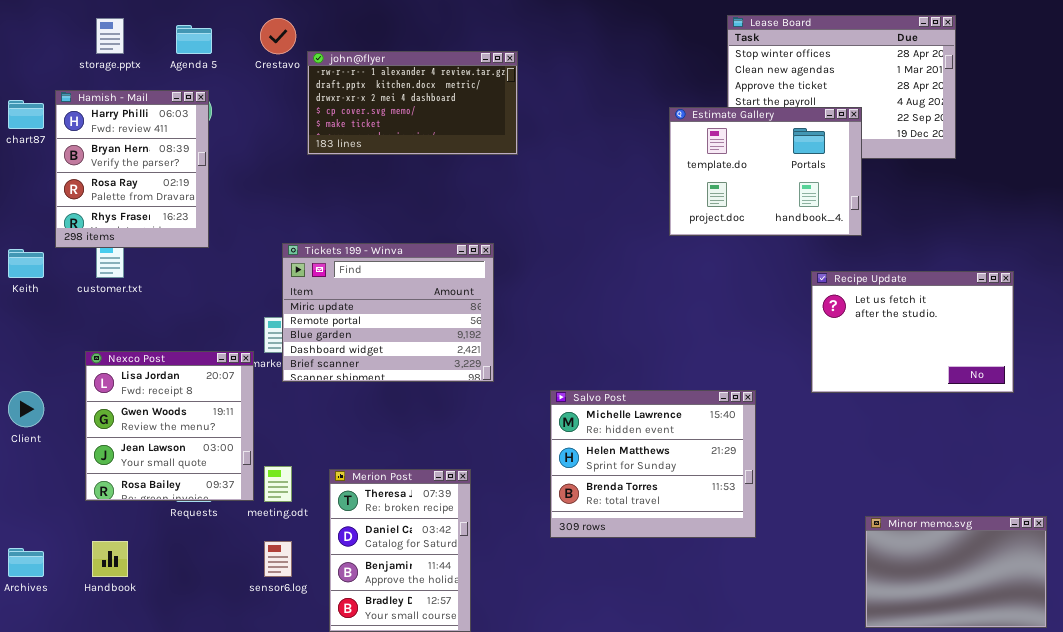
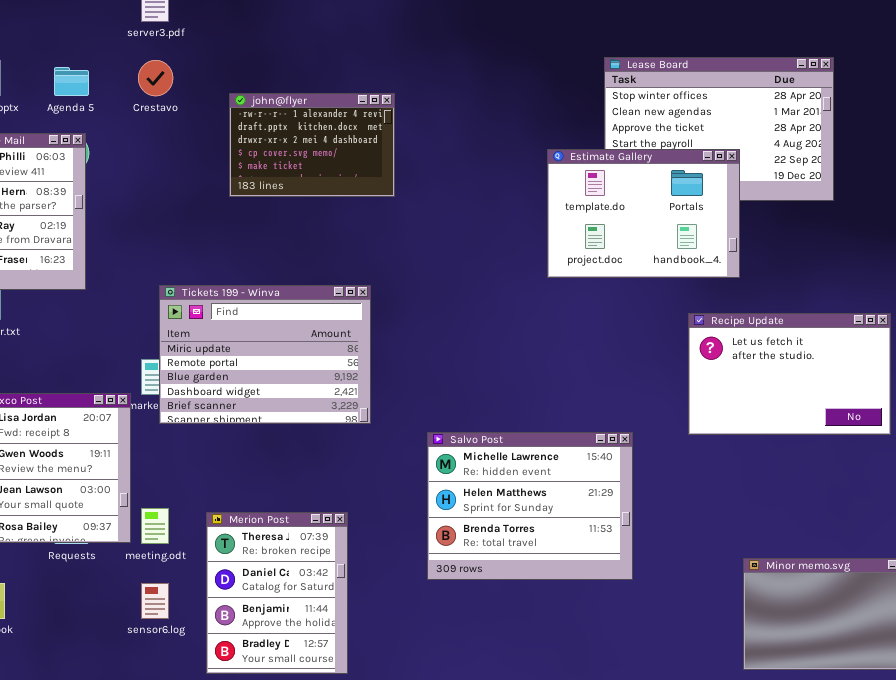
john@flyer: [307,51,518,155] -> [229,93,395,197], resized

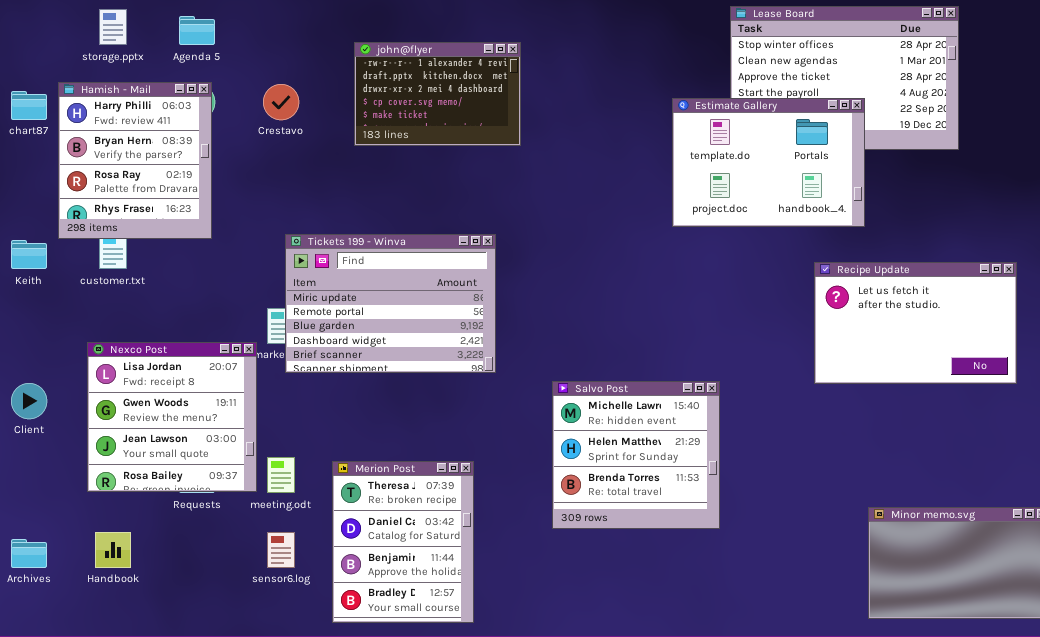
Crestavo: [138,60,173,96] -> [263,84,299,120], moved
Salvo Post: [427,432,633,580] -> [552,381,720,529], resized

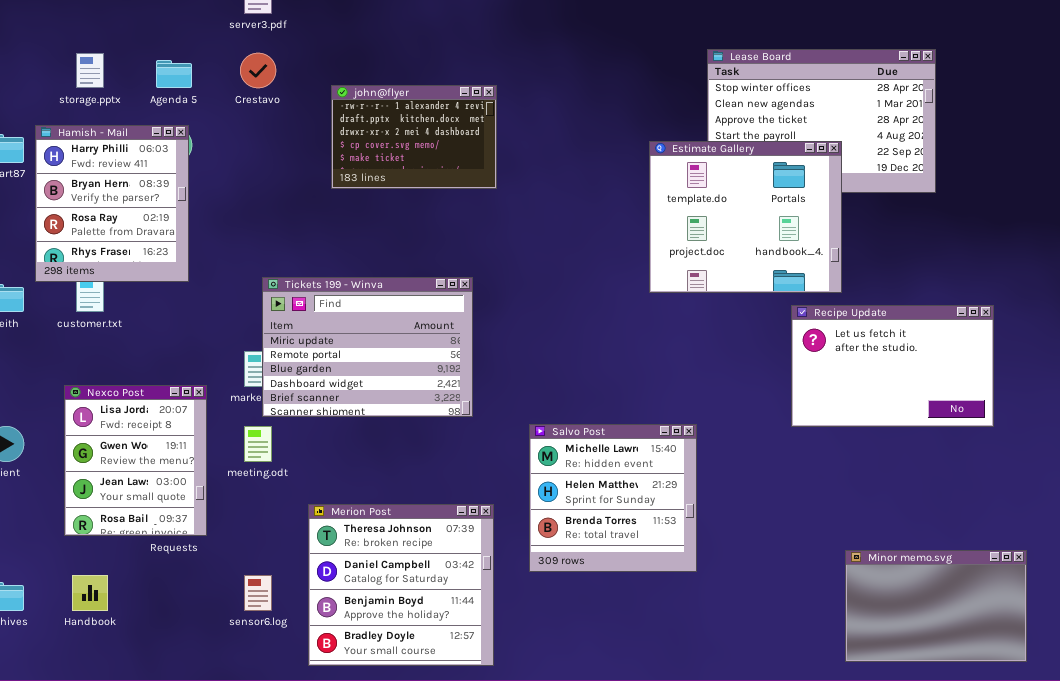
Crestavo: [263,84,299,120] -> [240,53,276,88], moved
Estimate Gallery: [672,98,865,227] -> [649,141,842,293], resized
Nexco Post: [87,342,257,492] -> [64,385,207,536], resized
meeting.odt: [267,457,295,493] -> [244,426,272,462], moved
Merion Post: [332,461,474,623] -> [308,504,494,666], resized

